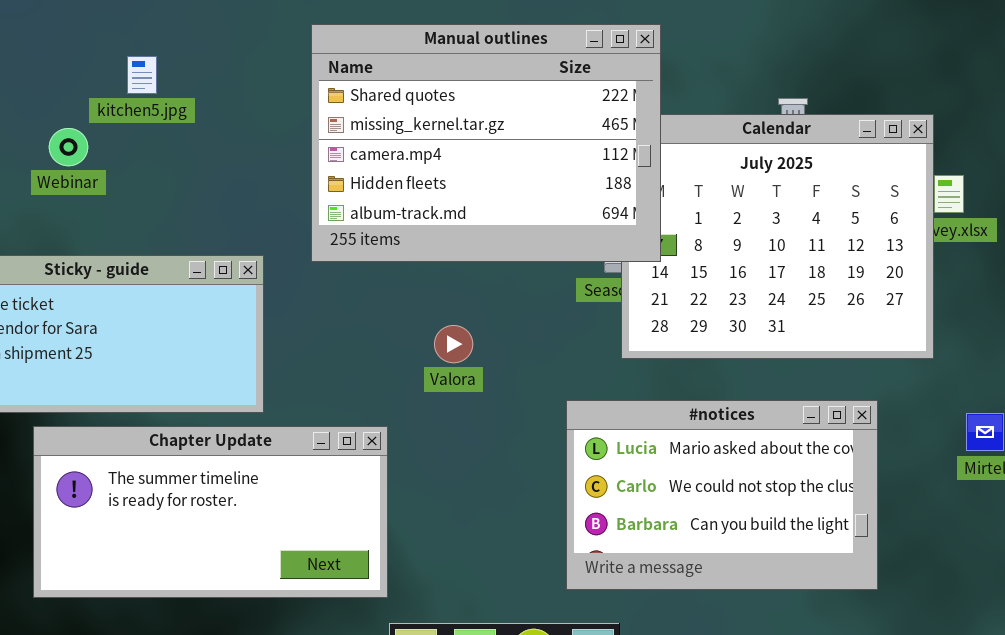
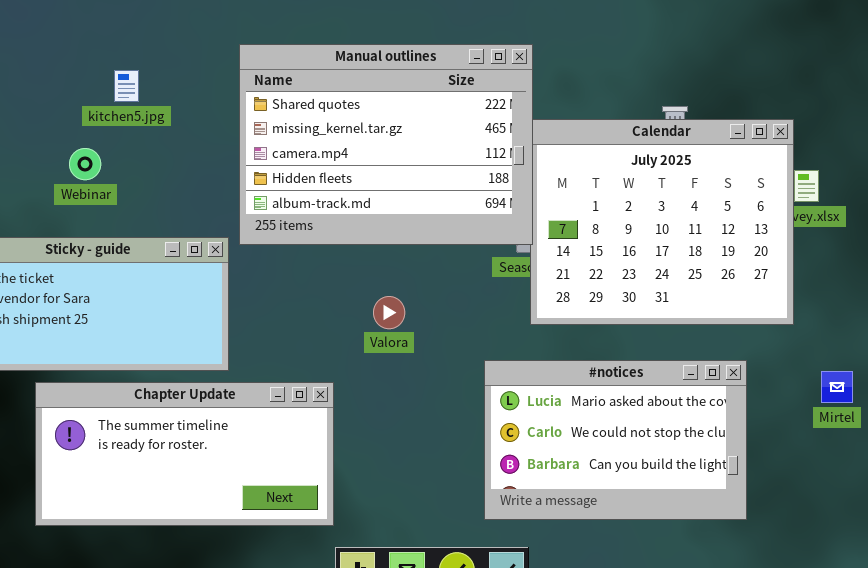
Manual outlines: [311,24,661,262] -> [239,44,533,245], moved
Webinar: [49,128,88,166] -> [69,148,101,180], moved

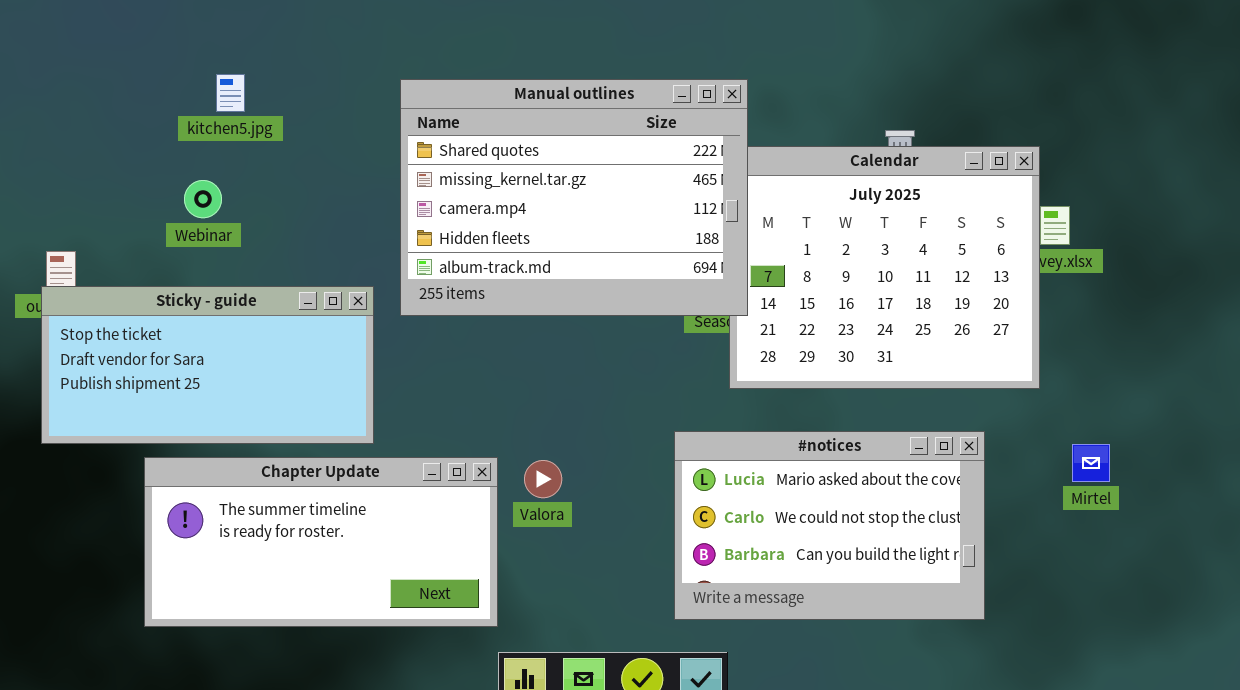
Manual outlines: [239,44,533,245] -> [400,79,748,316], moved
kitchen5.jpg: [114,70,139,102] -> [216,74,245,112], moved
Valora: [373,296,405,329] -> [524,460,562,498], moved

